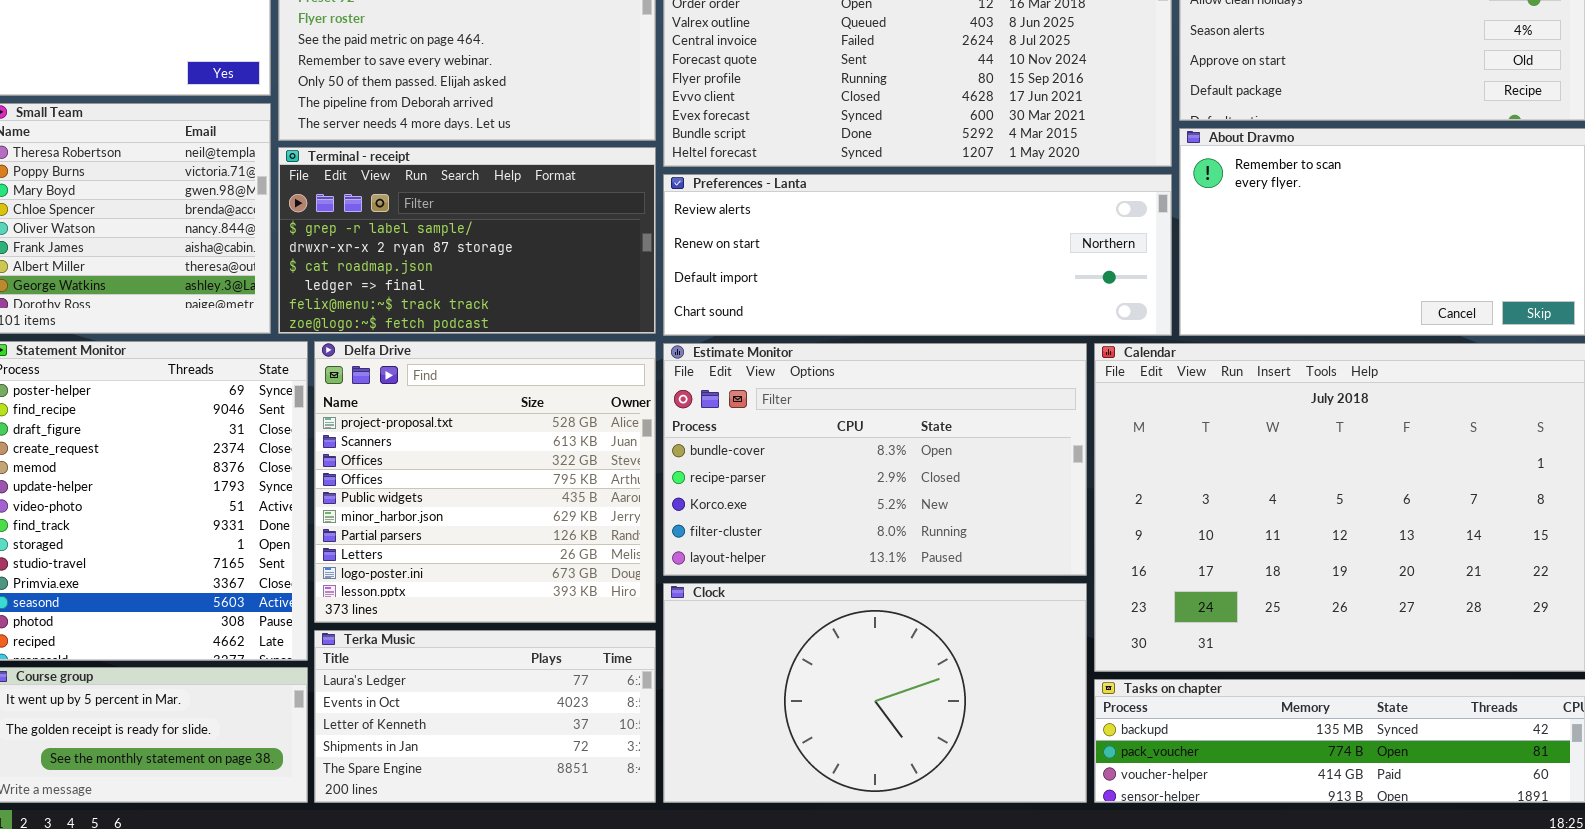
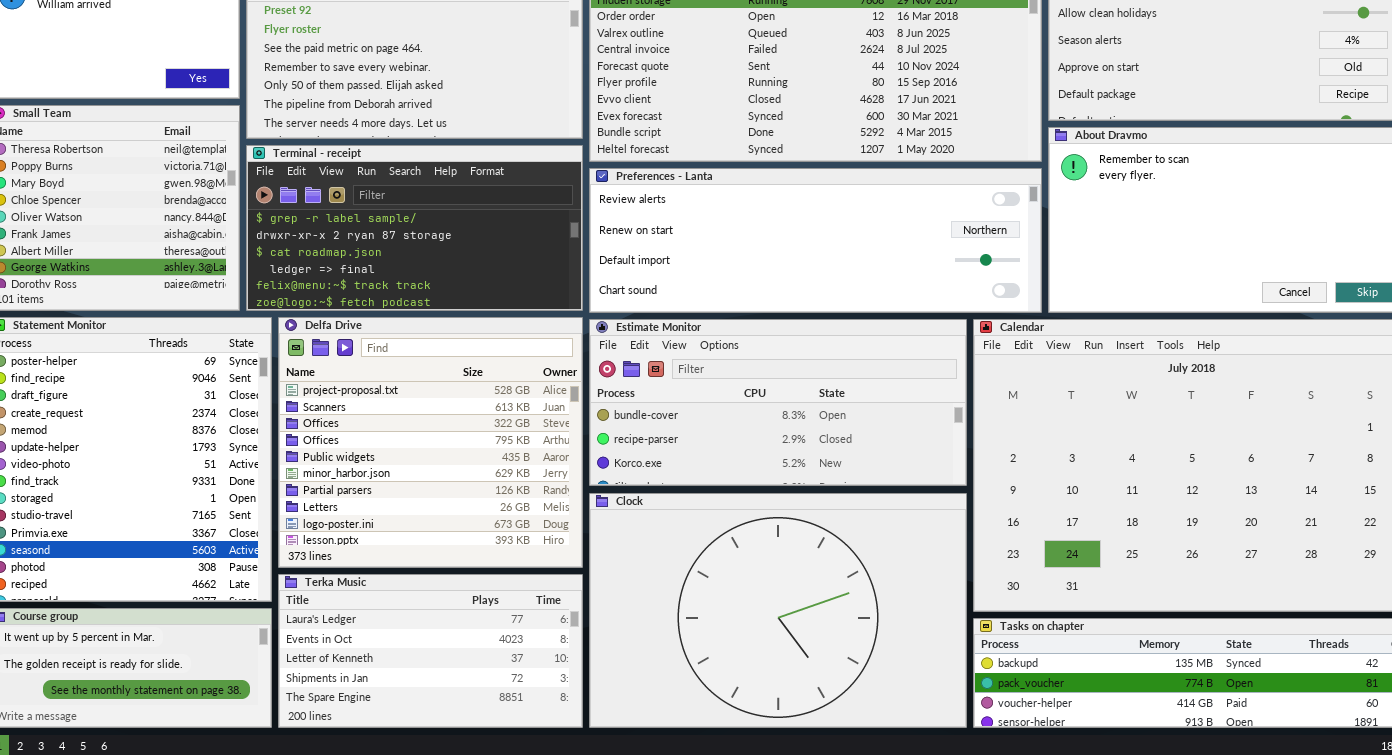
Estimate Monitor: [663,343,1087,576] -> [589,319,967,486], resized
Clock: [663,583,1087,803] -> [589,493,967,728], resized

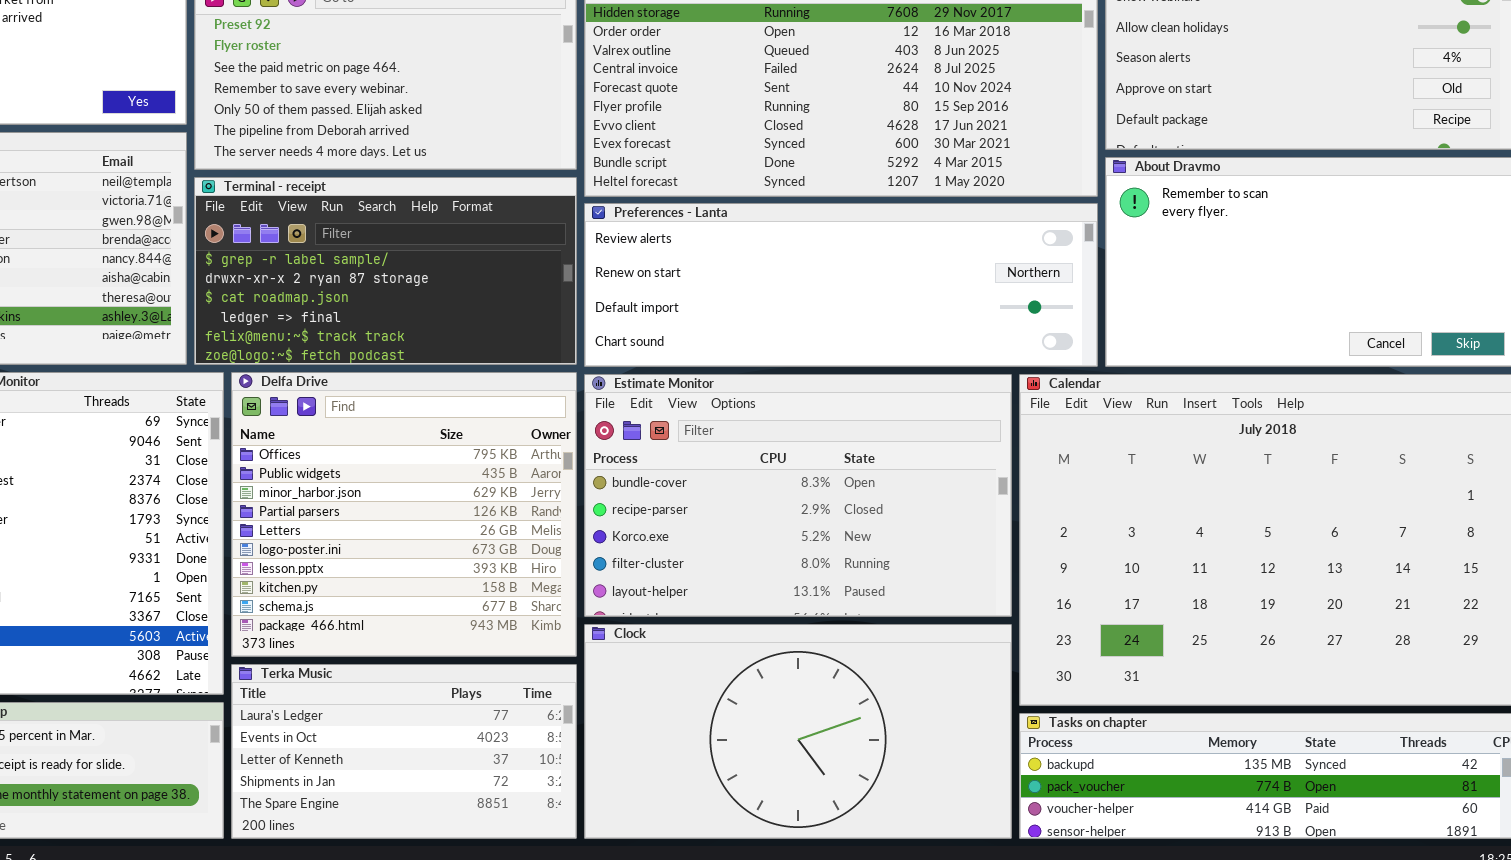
Delfa Drive: [278,317,583,568] -> [231,372,577,657], scrolled down 3 rows
Estimate Monitor: [589,319,967,486] -> [584,374,1012,617], resized
Clock: [589,493,967,728] -> [584,624,1012,839], resized

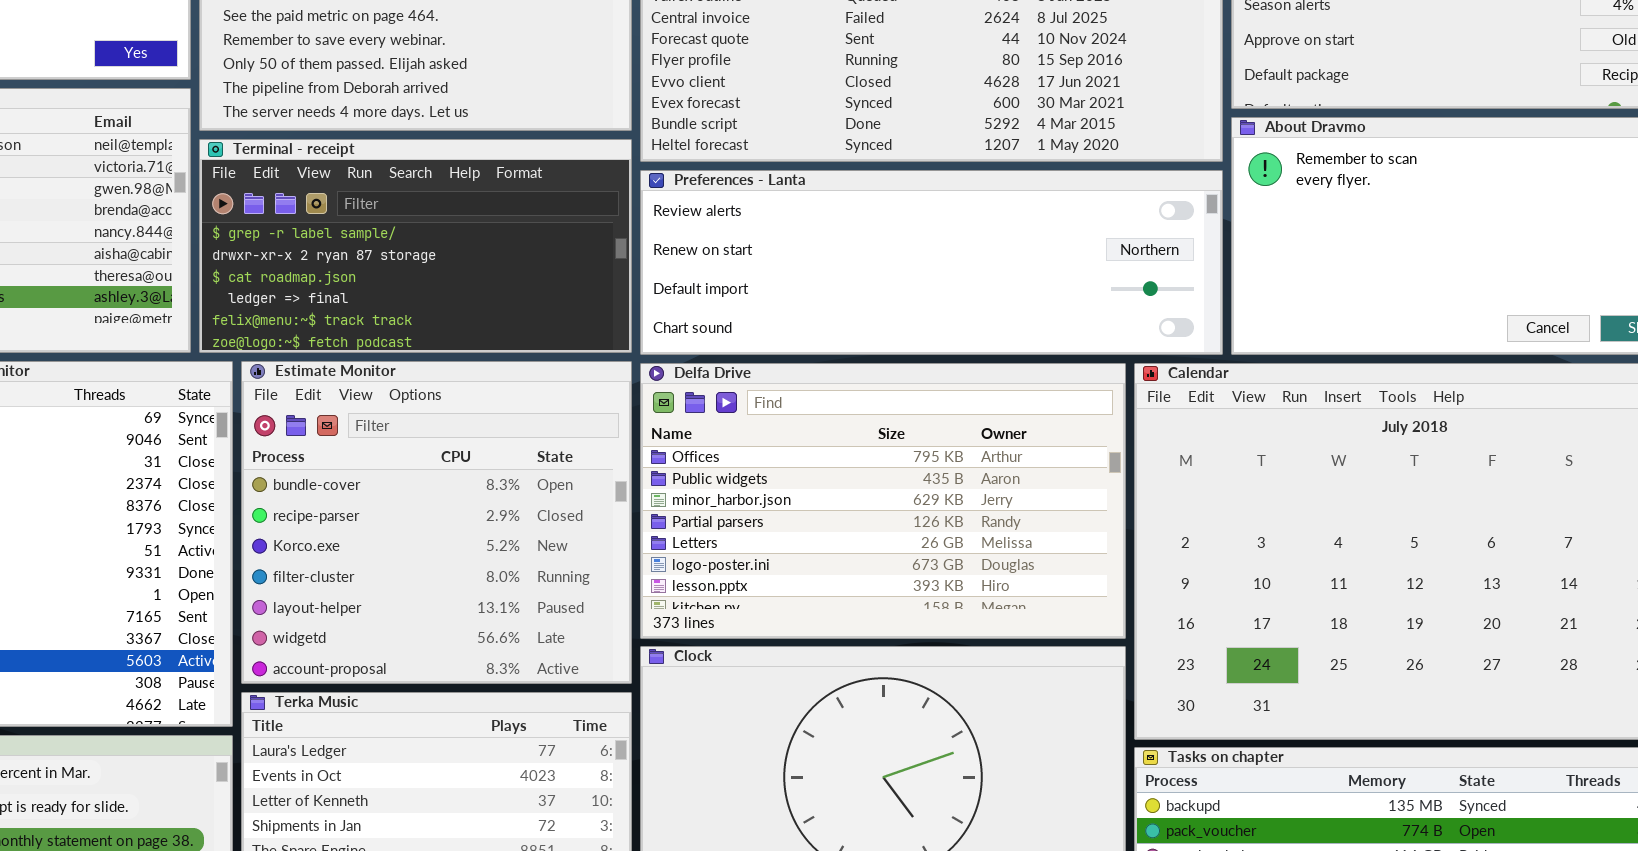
Delfa Drive: [231,372,577,657] -> [640,363,1126,639], moved, resized
Estimate Monitor: [584,374,1012,617] -> [241,361,632,684], moved, resized

